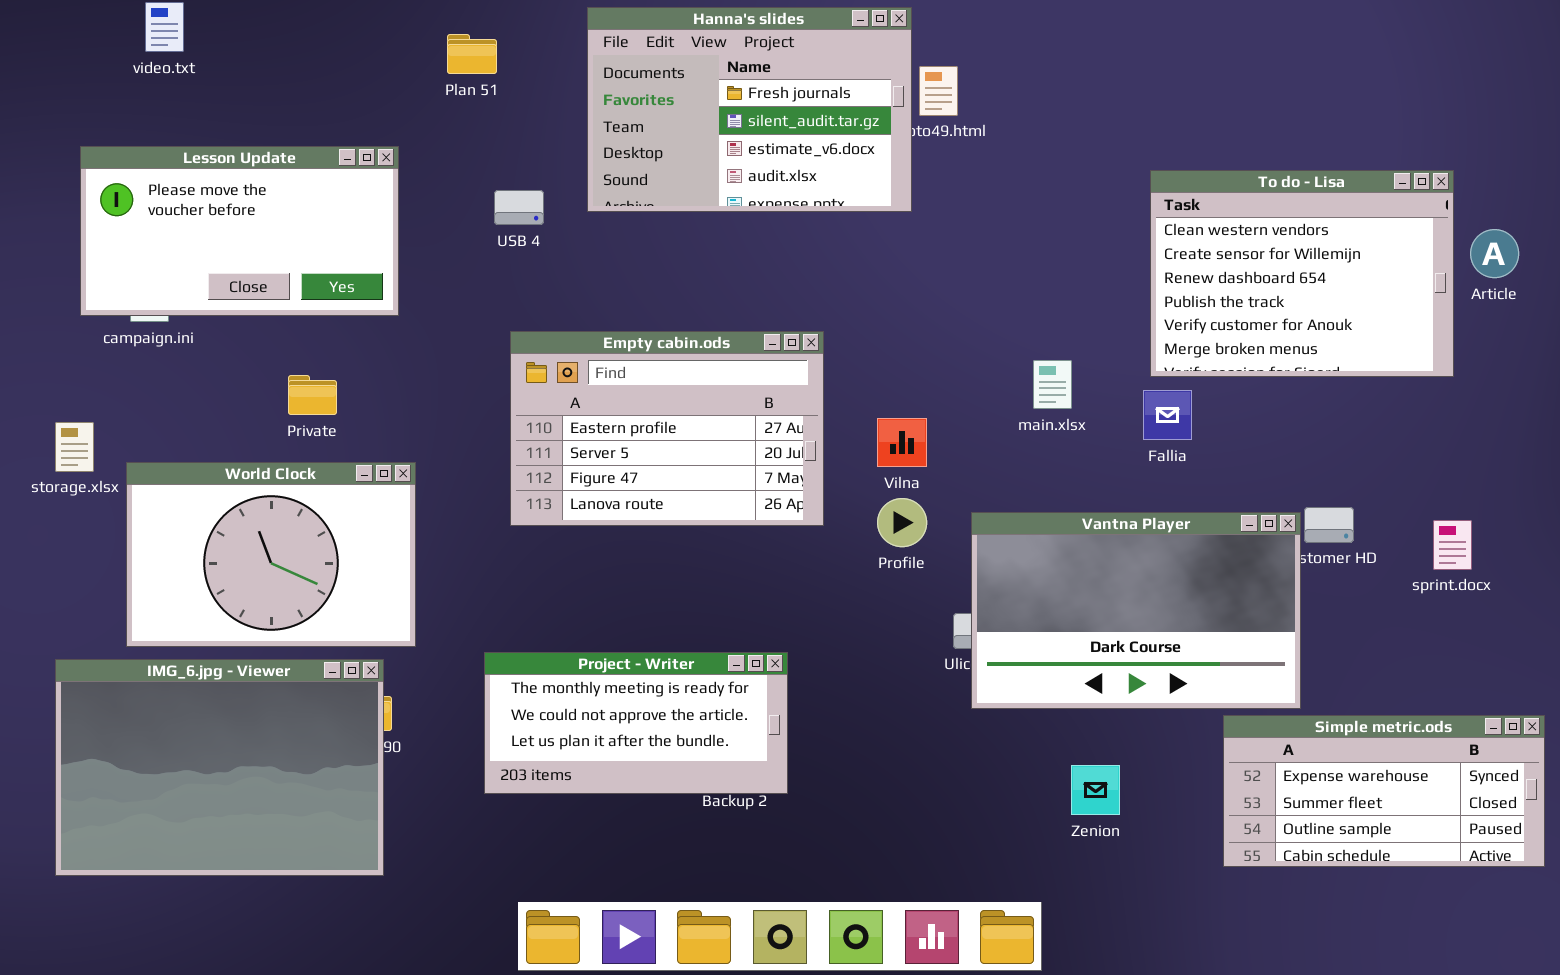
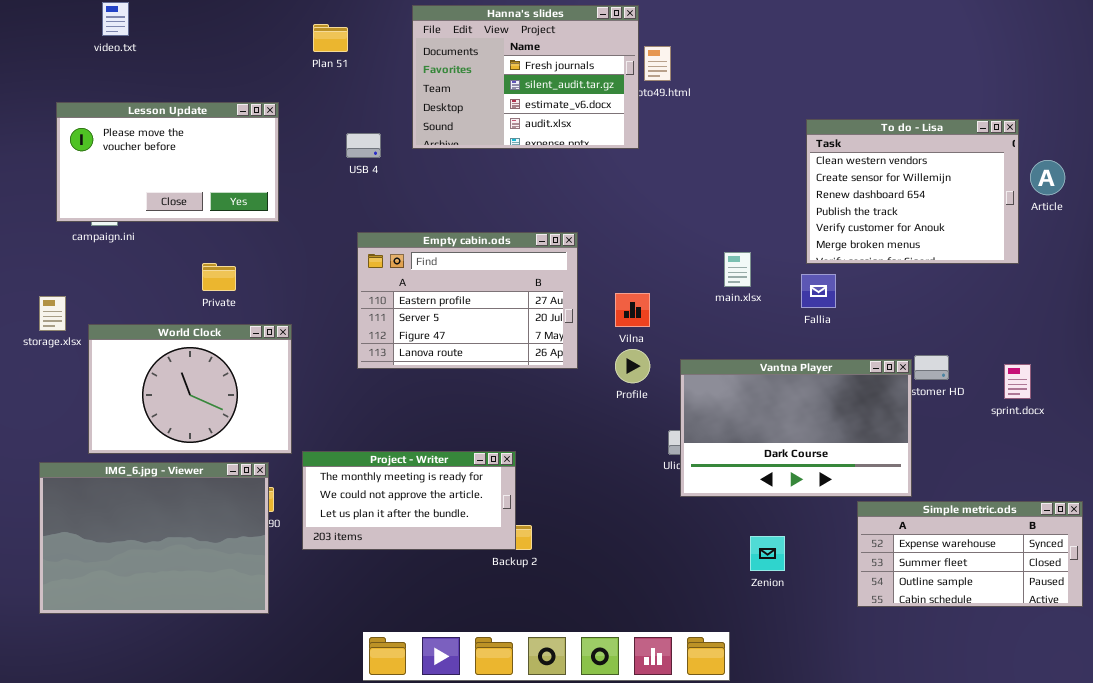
Project - Writer: [484,652,788,794] -> [302,451,516,550], moved

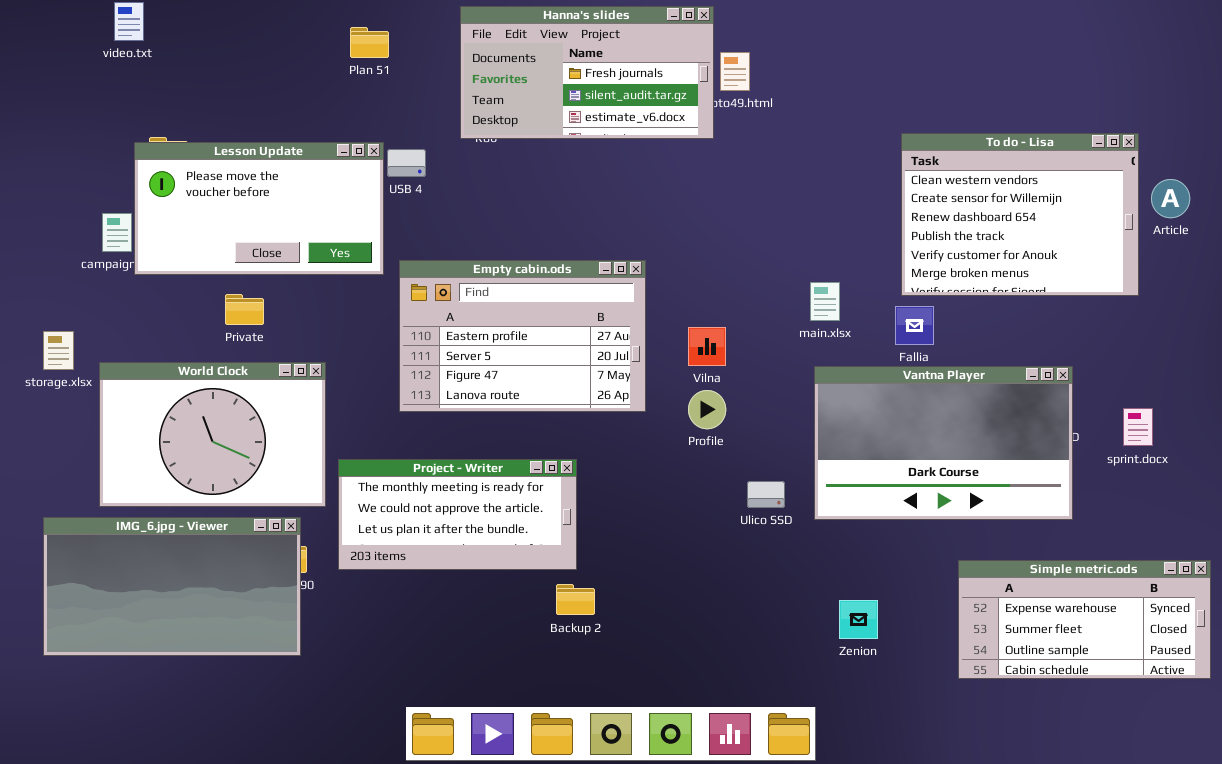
Hanna's slides: [412,5,639,149] -> [460,6,714,139], resized
Lesson Update: [56,102,279,222] -> [134,142,384,275], moved
Vantna Player: [680,359,912,497] -> [814,366,1073,520], moved
Project - Writer: [302,451,516,550] -> [338,459,577,570], moved
IMG_6.jpg - Viewer: [39,462,269,614] -> [43,517,301,656], resized

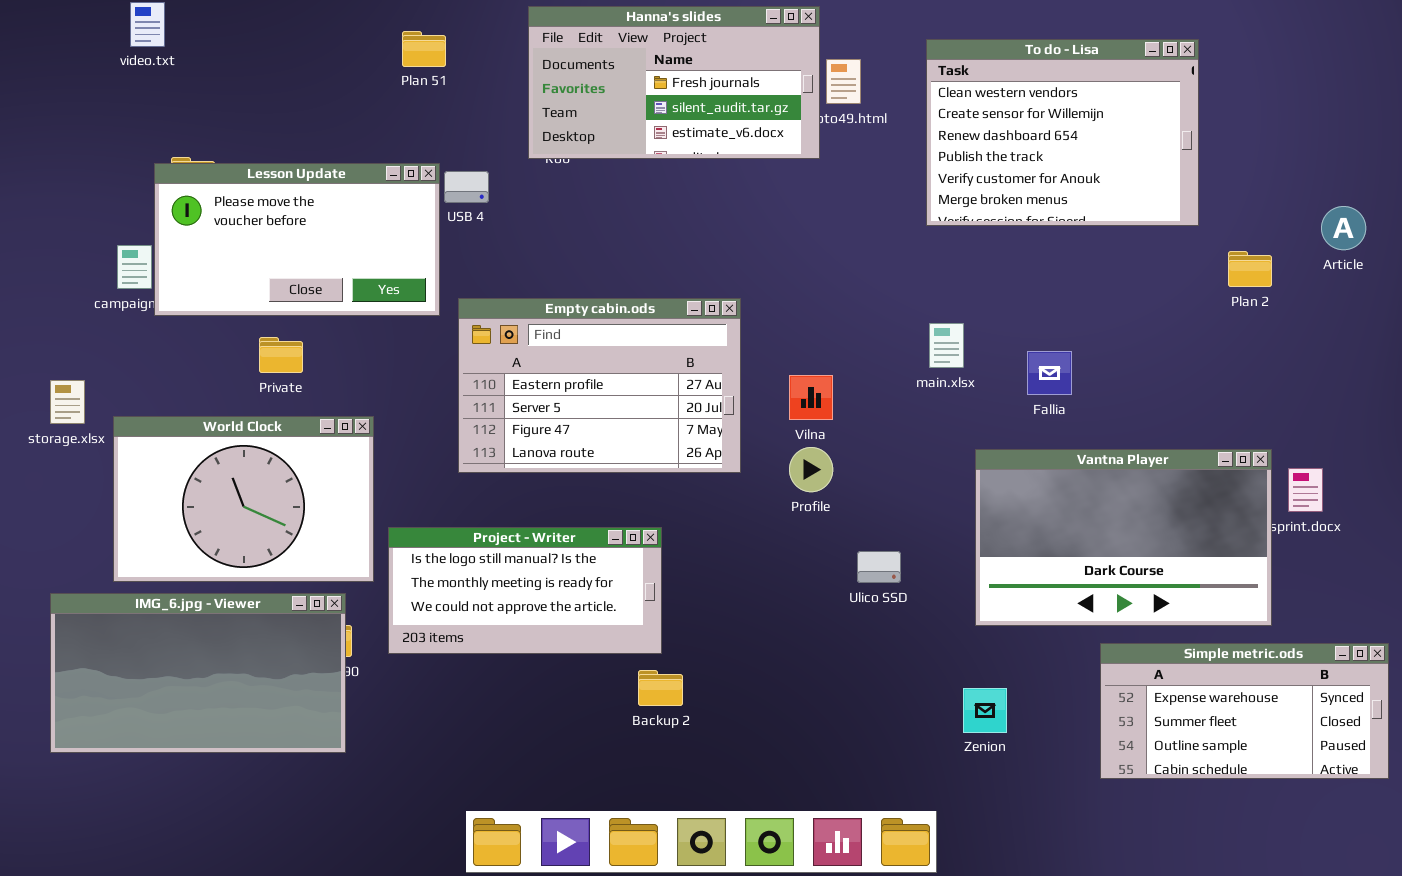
To do - Lisa: [901,133,1139,296] -> [926,39,1199,226], moved
Vantna Player: [814,366,1073,520] -> [975,449,1272,626], moved
Project - Writer: [338,459,577,570] -> [388,527,662,654], scrolled up 1 row

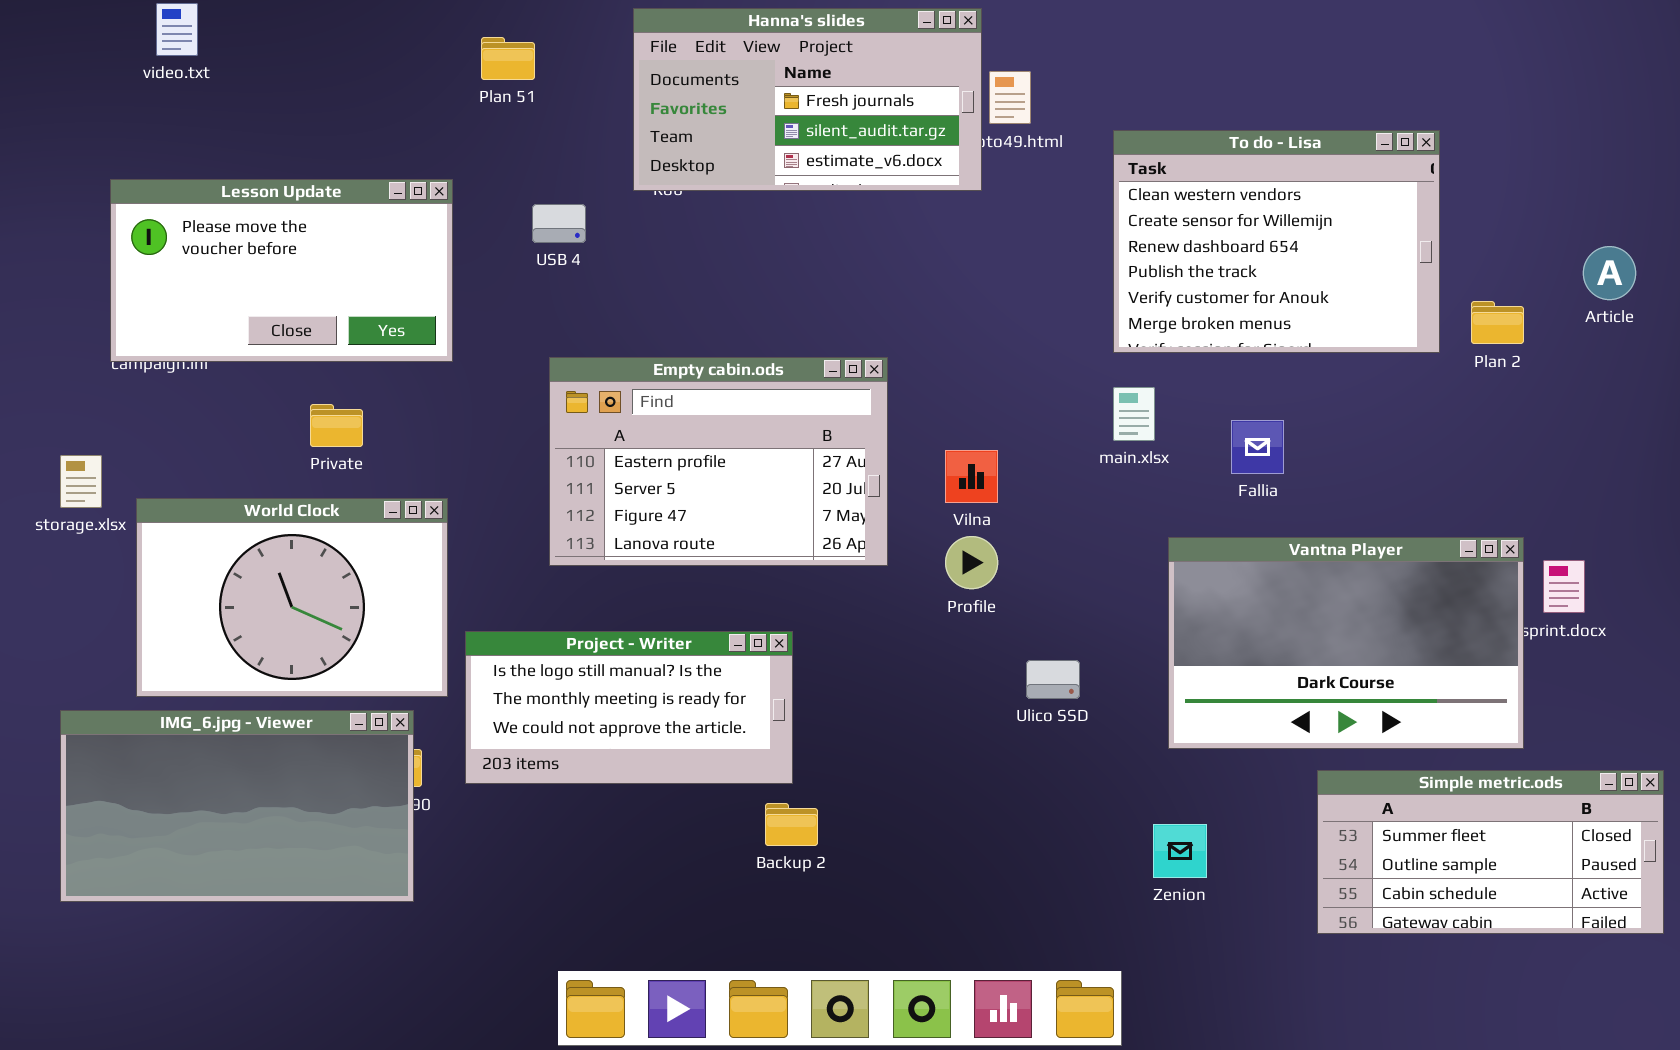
To do - Lisa: [926,39,1199,226] -> [1113,130,1440,353], moved
Lesson Update: [154,163,440,316] -> [110,179,453,362], moved
Simple metric.ods: [1100,643,1389,779] -> [1317,770,1664,934], scrolled down 1 row

